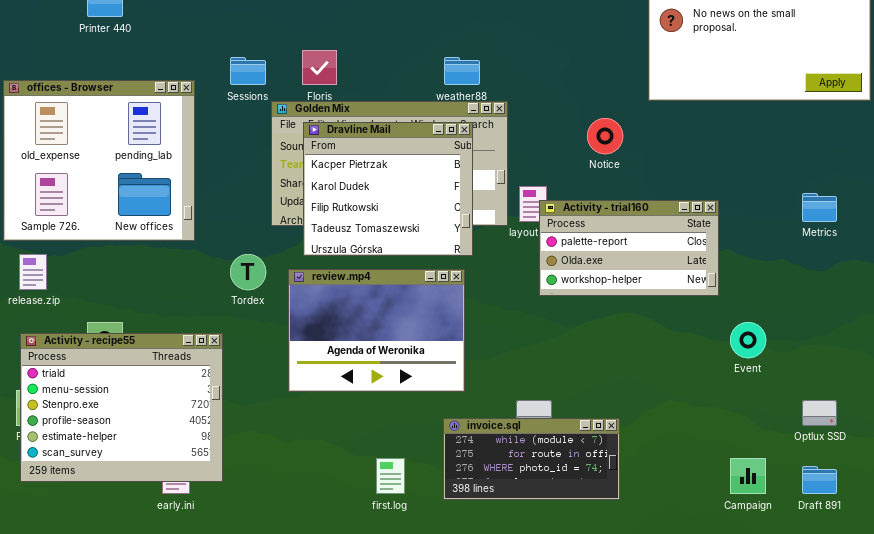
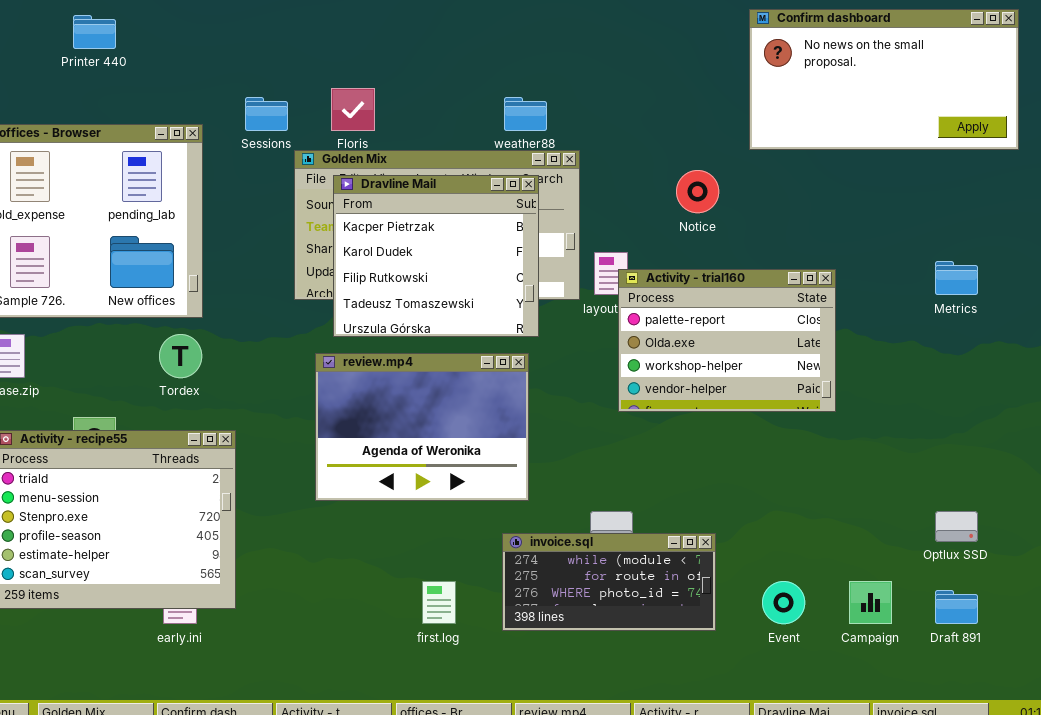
Activity - trial160: [539,200,719,296] -> [618,269,836,412], resized
Tordex: [230,254,266,290] -> [159,334,202,378], moved
Event: [730,322,766,358] -> [762,581,805,624], moved

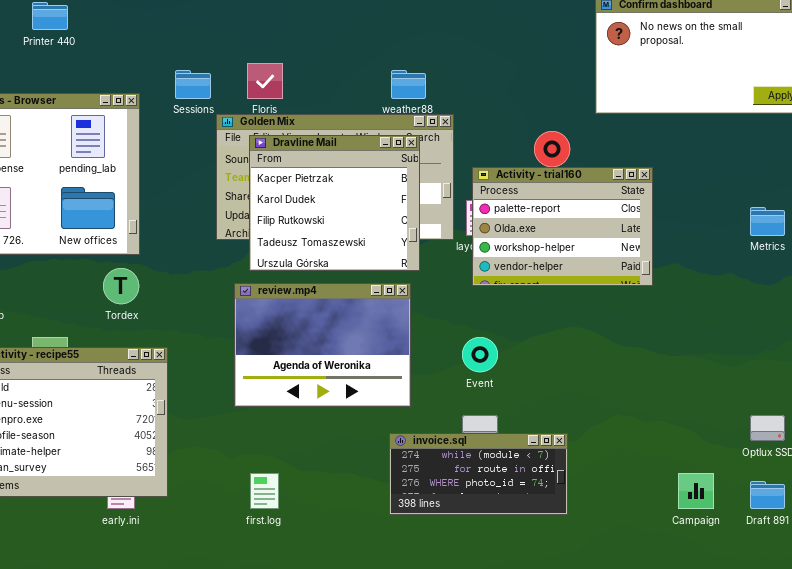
Activity - trial160: [618,269,836,412] -> [472,167,653,286], moved
first.log: [422,581,456,624] -> [250,473,279,509], moved
Event: [762,581,805,624] -> [462,337,498,372], moved

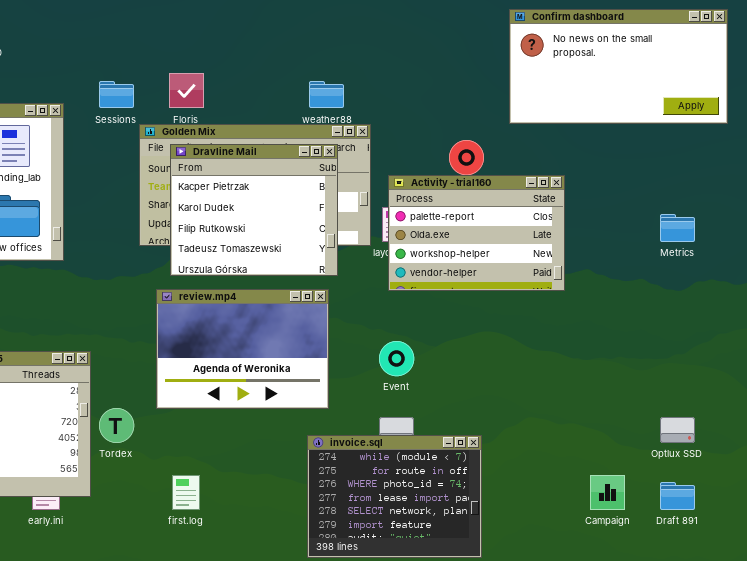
Tordex: [103,268,139,304] -> [99,408,134,443], moved
invoice.sql: [389,433,568,515] -> [307,435,482,558], resized

